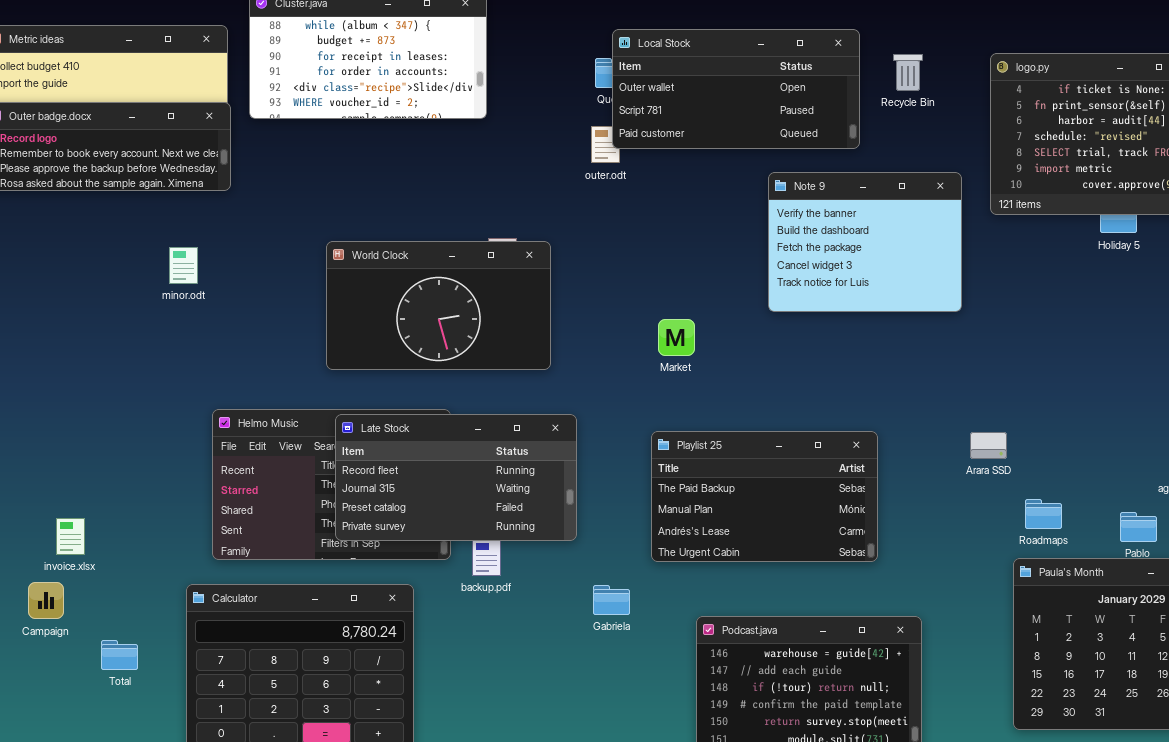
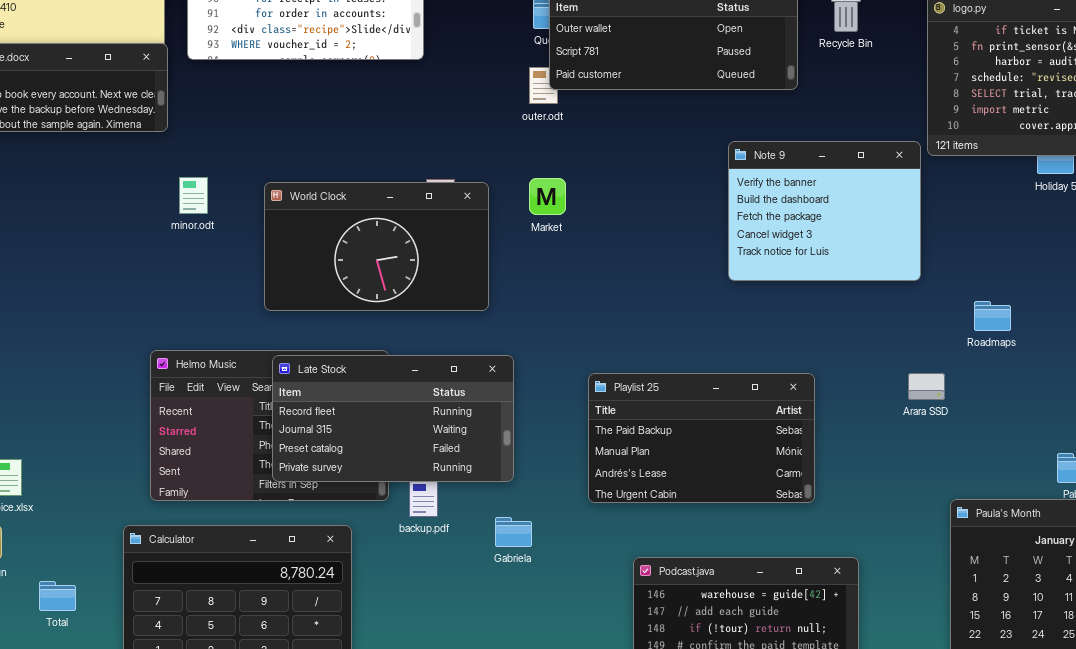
Note 9: [768,172,962,312] -> [728,141,921,281], moved
minor.odt: [169,247,198,284] -> [179,177,208,214], moved
Market: [658,319,695,356] -> [529,178,566,215], moved
Roadmaps: [1025,499,1062,529] -> [974,301,1011,331], moved
Gabriela: [593,585,630,615] -> [495,517,532,547], moved

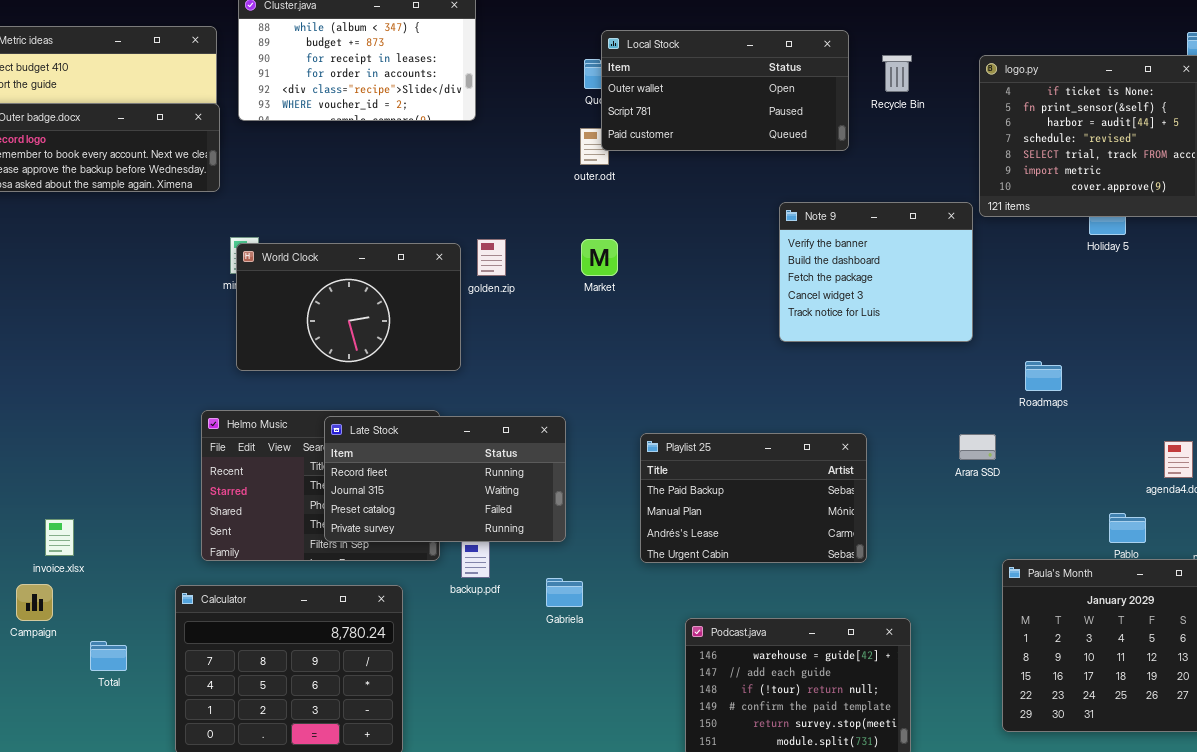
World Clock: [264,182,489,311] -> [236,243,461,371], moved

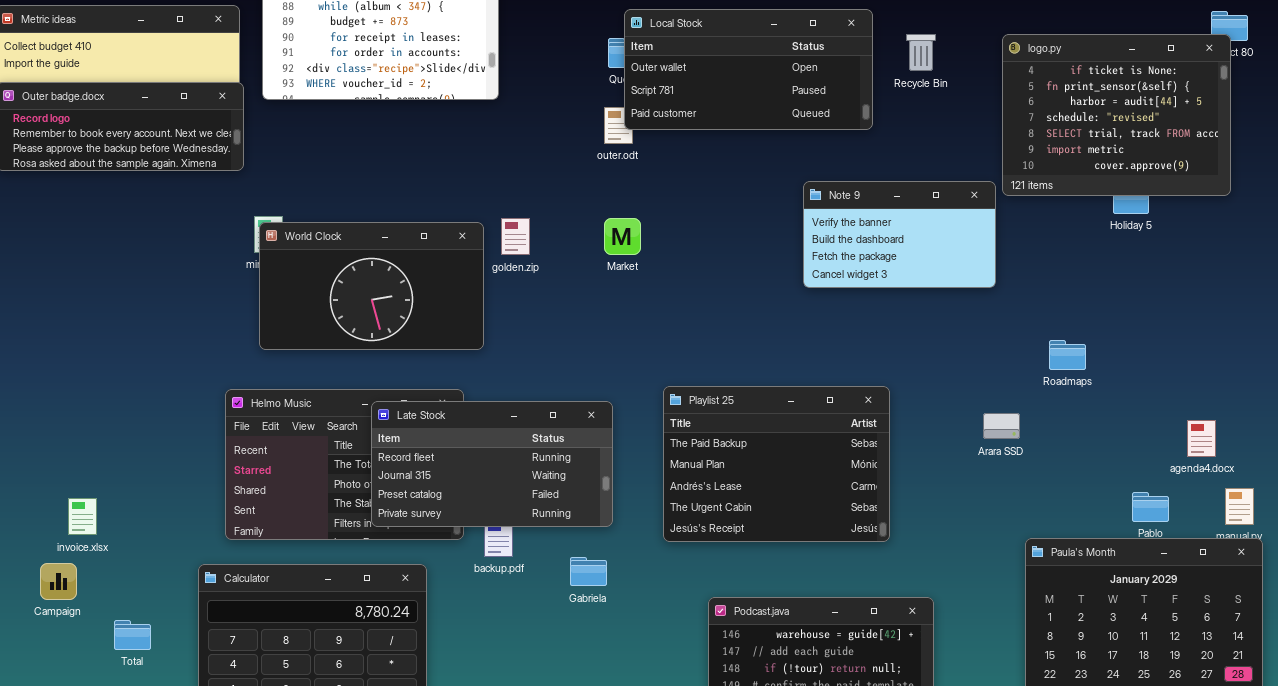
Note 9: [779,202,973,342] -> [803,181,996,288], resized
Late Stock: [324,416,566,542] -> [371,401,613,527], moved
Playlist 25: [640,433,867,563] -> [663,386,890,542], resized

